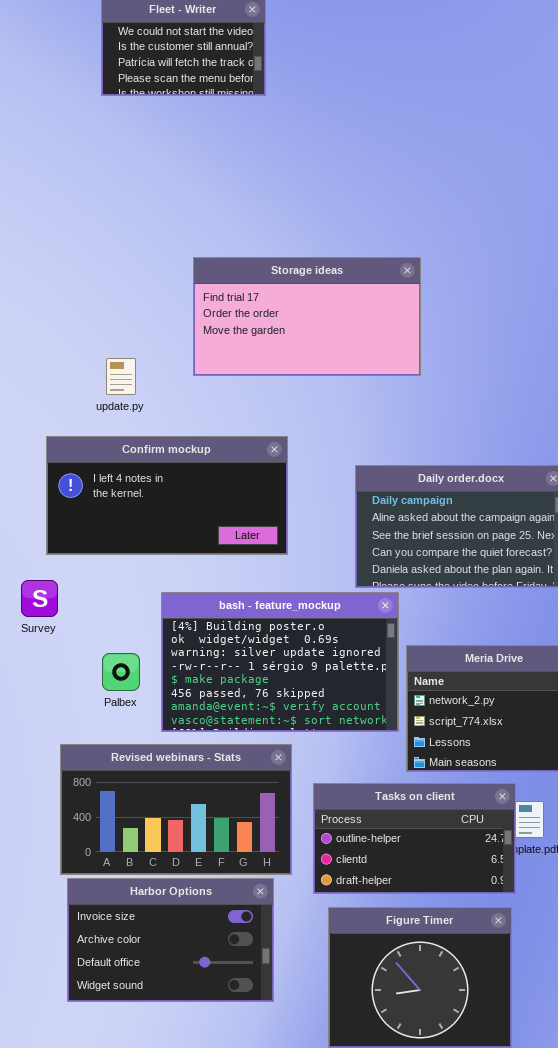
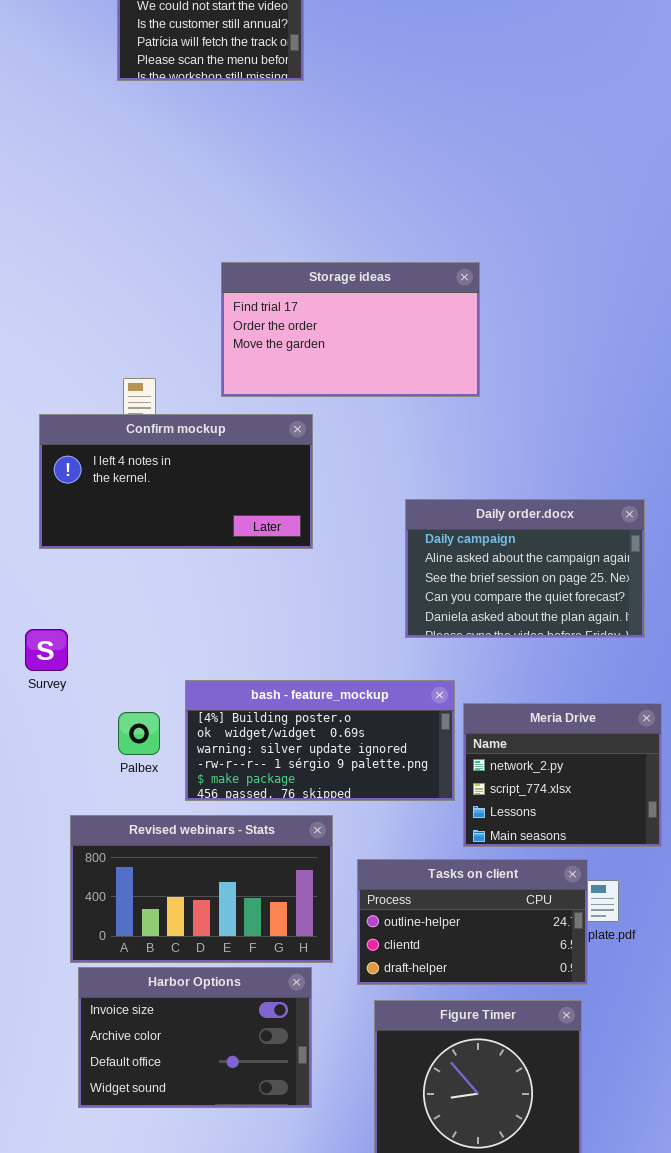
Confirm mockup: [46,436,288,555] -> [39,414,313,549], moved
bash - feature_mockup: [161,592,399,732] -> [185,680,455,801], resized

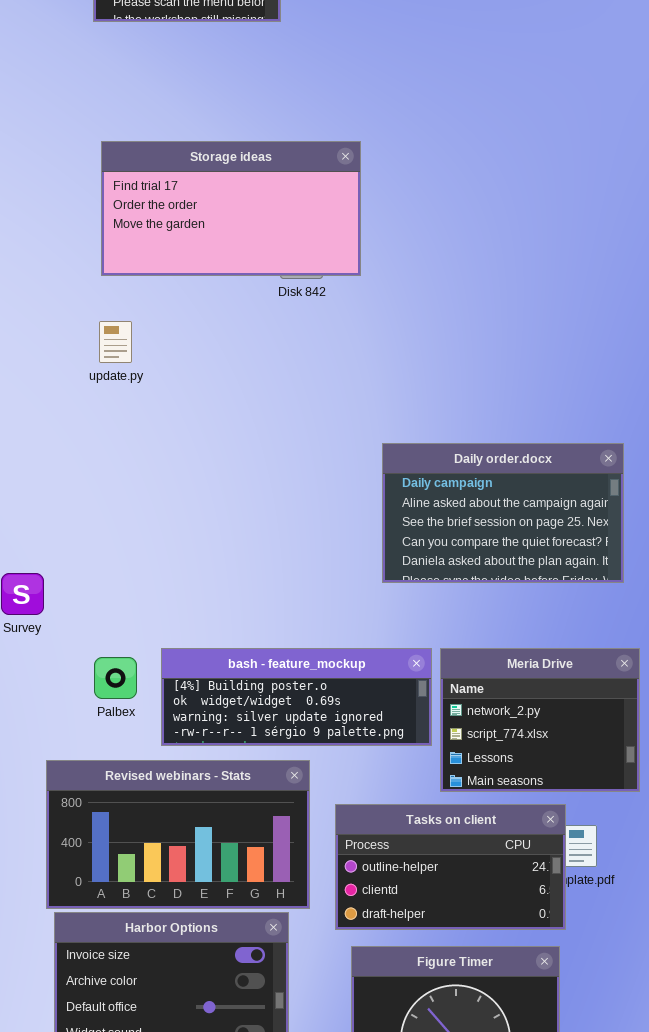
Storage ideas: [221,262,480,397] -> [101,141,361,276], moved
Confirm mockup: [39,414,313,549] -> none, closed
bash - feature_mockup: [185,680,455,801] -> [161,648,432,746], resized

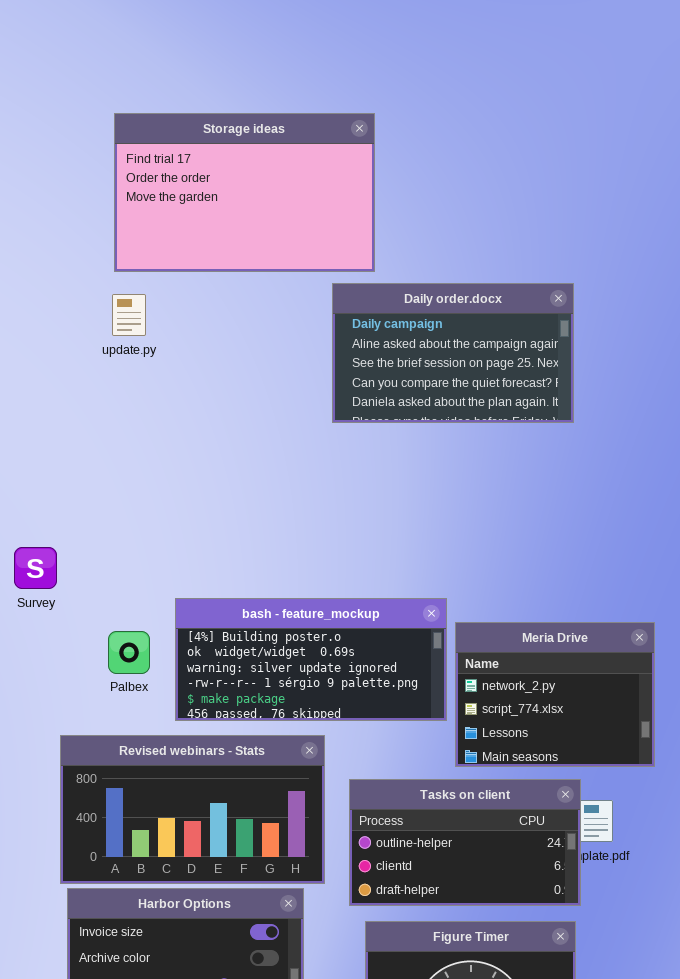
Storage ideas: [101,141,361,276] -> [114,113,375,272], resized
Daily order.docx: [382,443,624,583] -> [332,283,574,423], moved
bash - feature_mockup: [161,648,432,746] -> [175,598,447,721], resized

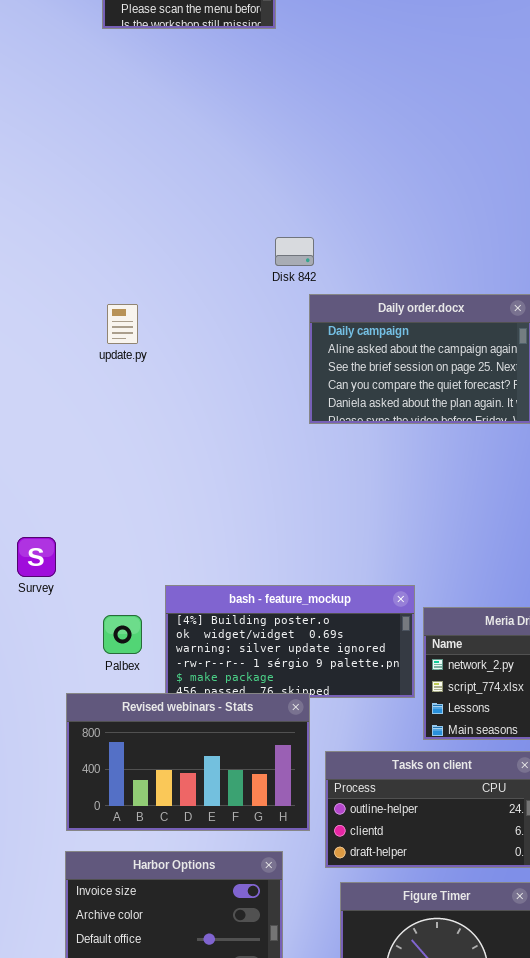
Storage ideas: [114,113,375,272] -> none, closed
Revised webinars - Stats: [60,735,325,884] -> [66,693,310,831], moved

